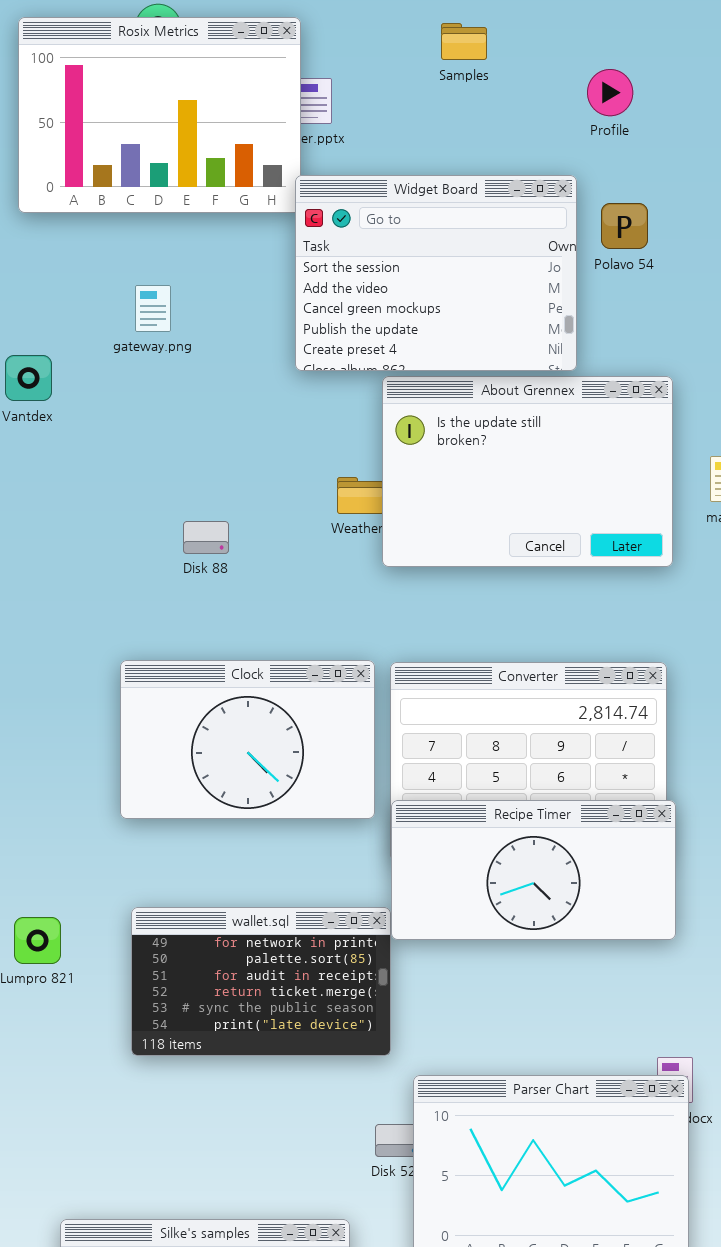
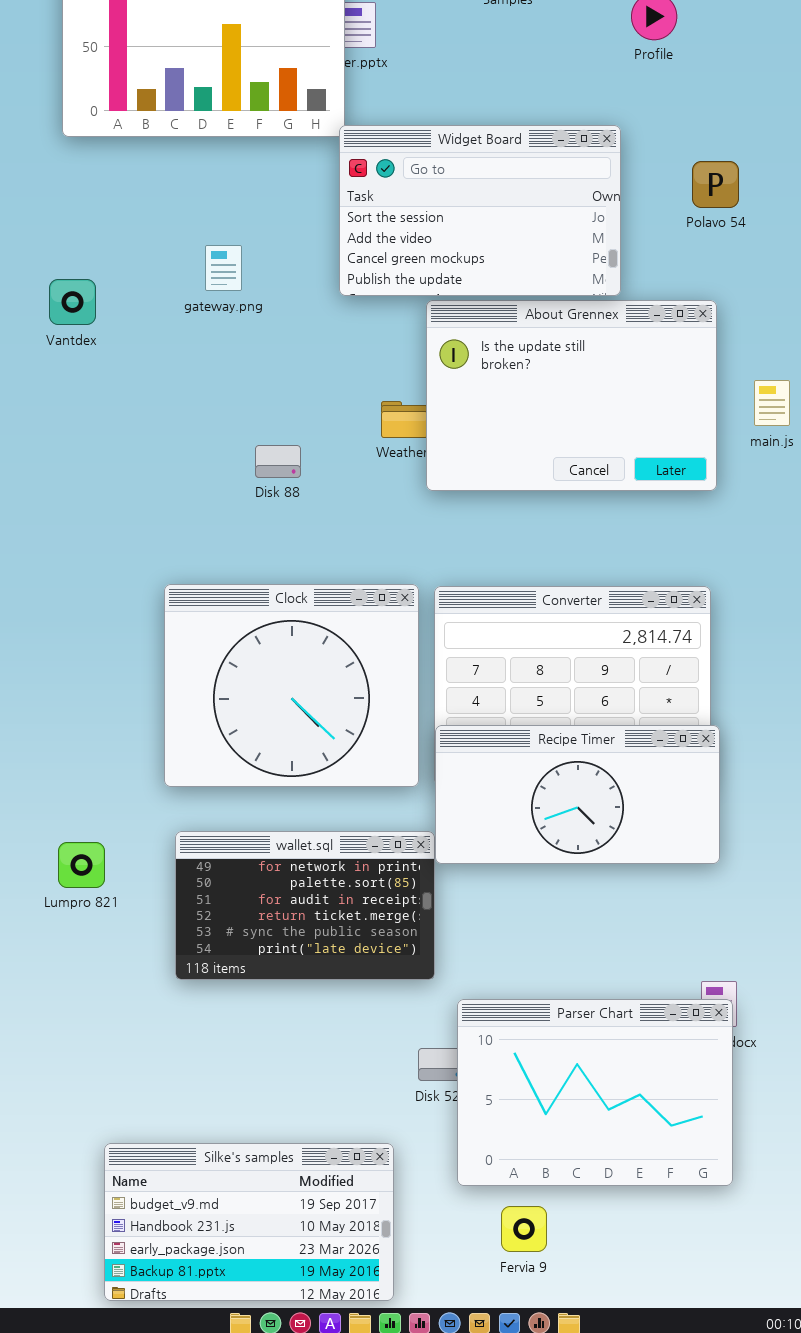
Widget Board: [295,175,577,371] -> [339,125,621,296], resized
Polavo 54: [601,203,648,249] -> [692,161,739,208], moved
gateway.png: [135,285,171,332] -> [205,245,242,291], moved
Disk 88: [183,521,229,554] -> [255,445,301,478], moved
Clock: [120,660,375,819] -> [164,584,419,787], resized

